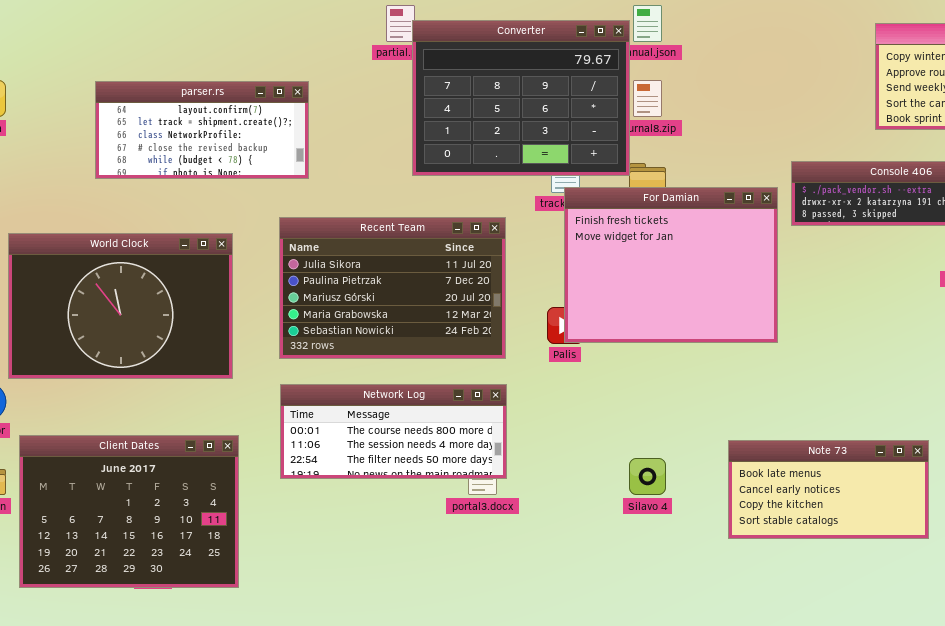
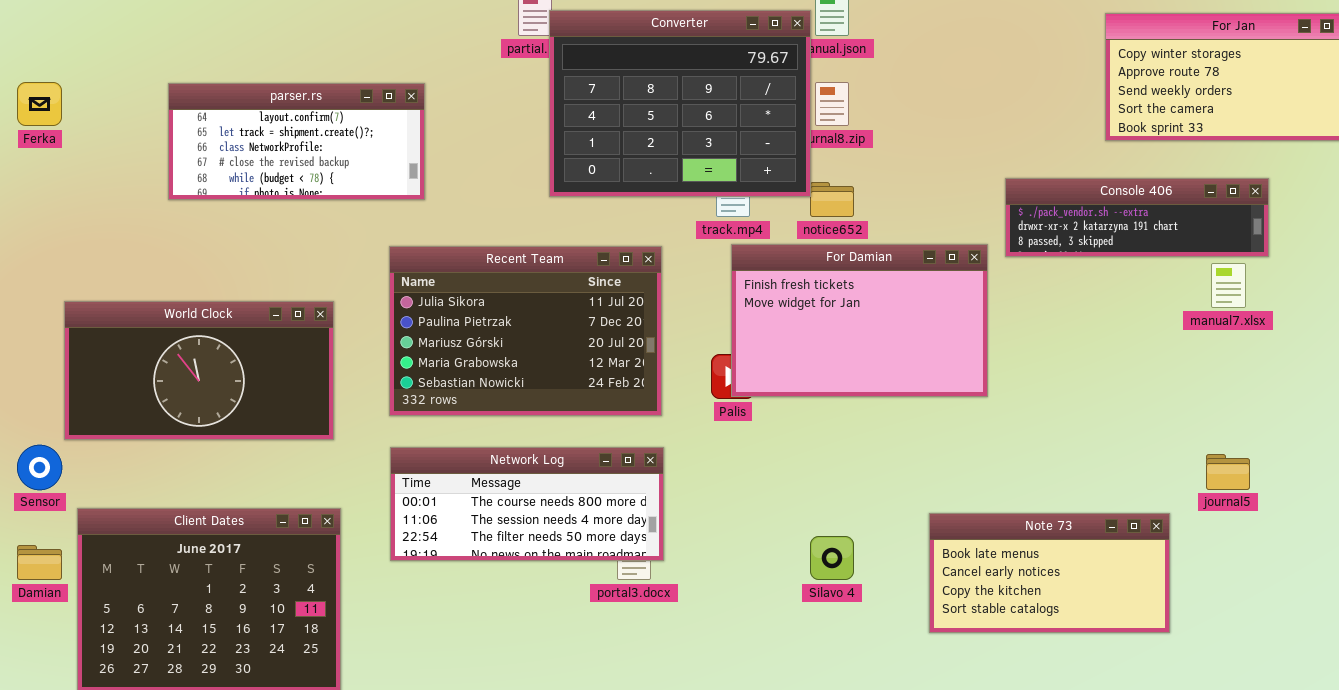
For Damian: [564,187,778,343] -> [731,244,988,397], resized
World Clock: [8,233,233,379] -> [64,301,334,440], resized

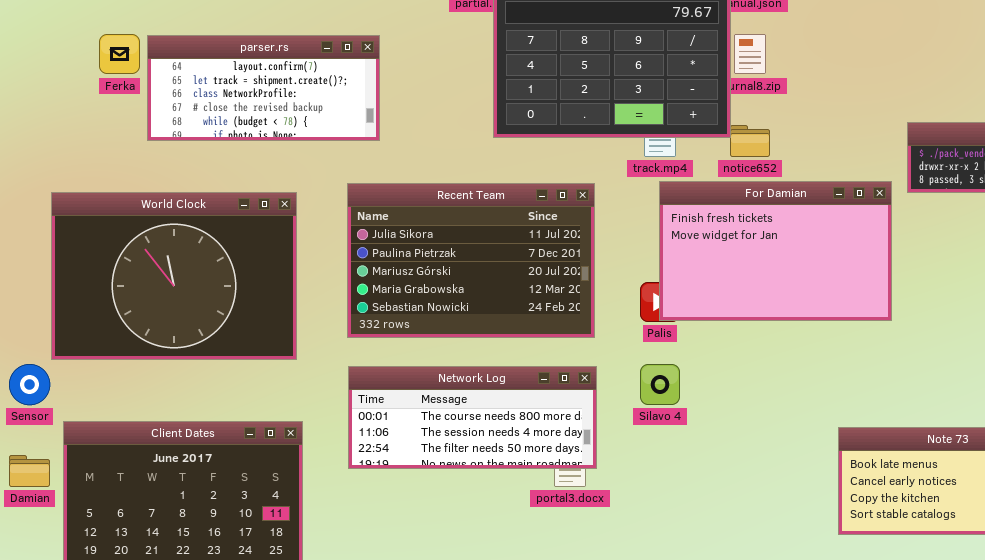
Ferka: [17,82,62,126] -> [99,34,140,74], moved
World Clock: [64,301,334,440] -> [51,192,297,360], resized
Silavo 4: [810,536,854,580] -> [640,364,680,405], moved

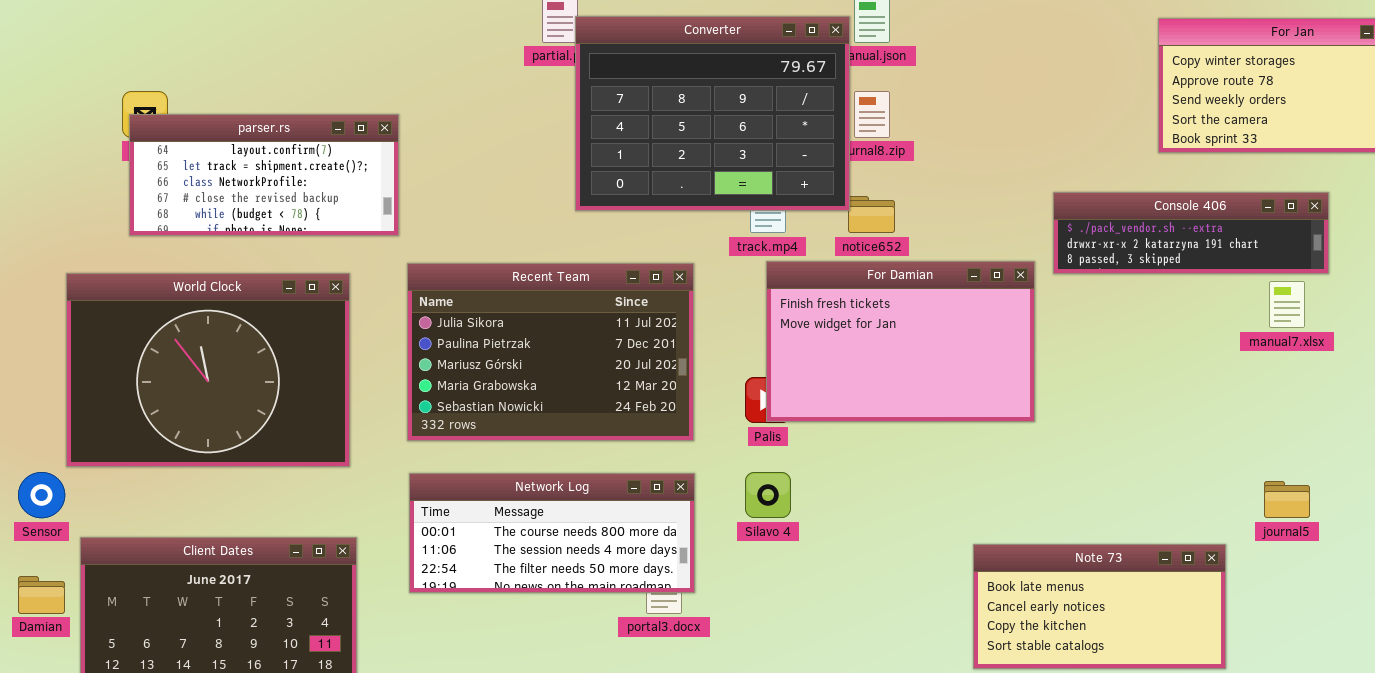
parser.rs: [147,35,380,141] -> [129,114,399,236], moved

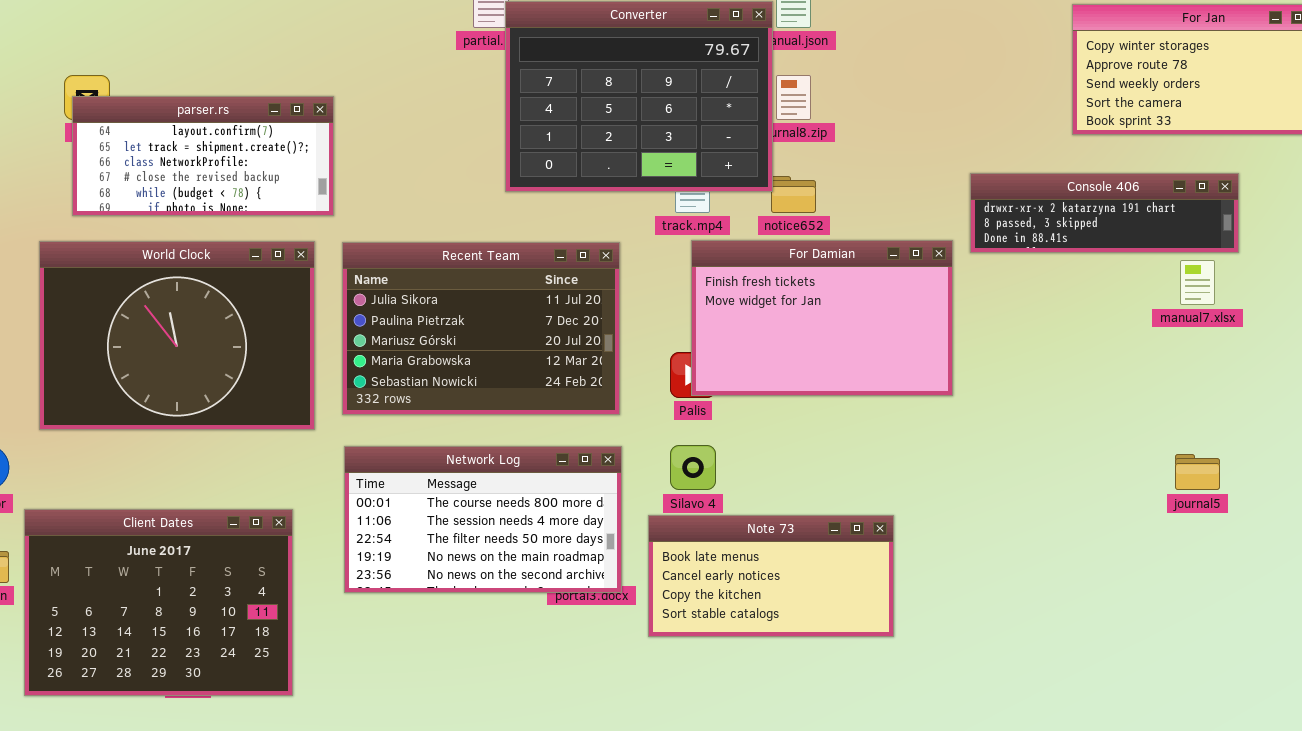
Console 406: [1053,192,1329,274] -> [970,173,1239,253], scrolled down 1 row
World Clock: [66,273,350,467] -> [39,241,315,430], moved
Network Log: [409,473,695,593] -> [344,446,622,593], resized
Note 73: [973,544,1226,669] -> [648,515,894,637], moved

